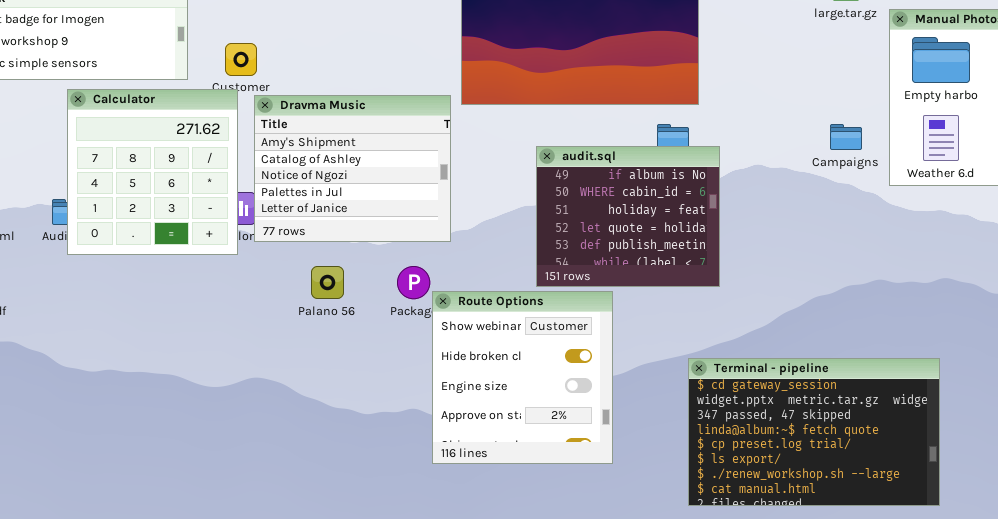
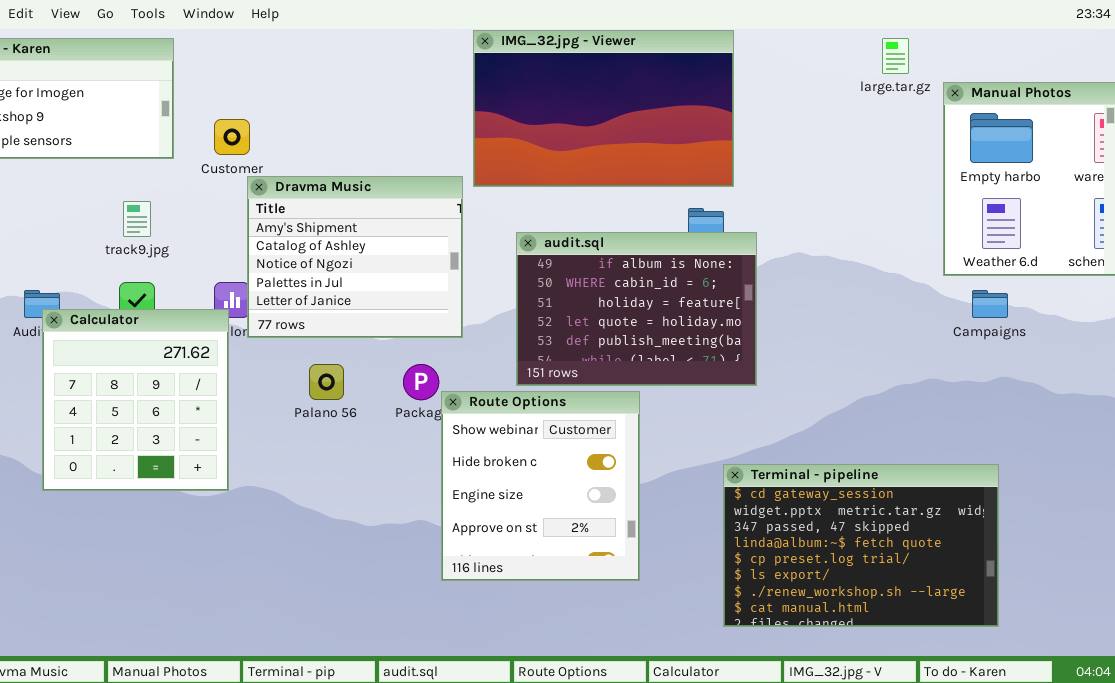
Calculator: [67,89,238,255] -> [42,309,229,491], moved
Campaigns: [830,124,862,150] -> [972,290,1008,318], moved
audit.sql: [536,146,720,287] -> [516,232,757,386], resized

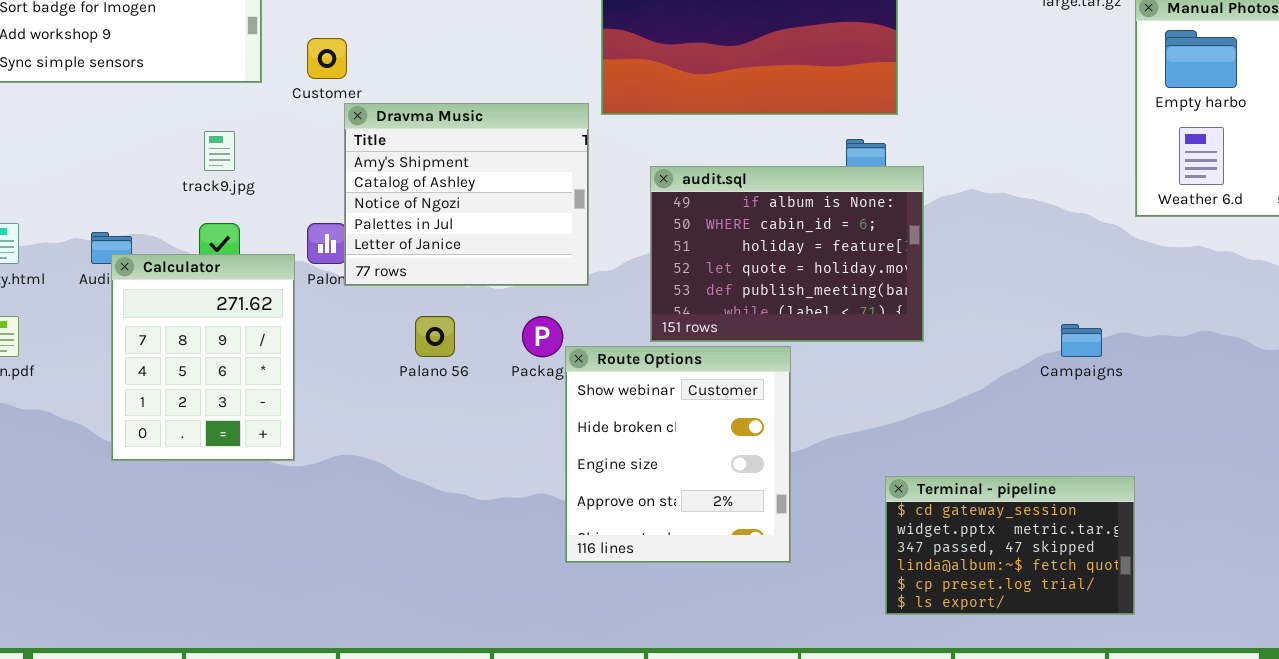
Campaigns: [972,290,1008,318] -> [1061,324,1102,357], moved
Calculator: [42,309,229,491] -> [111,254,295,461], resized
Terminal - pipeline: [723,464,999,627] -> [885,476,1135,615], resized

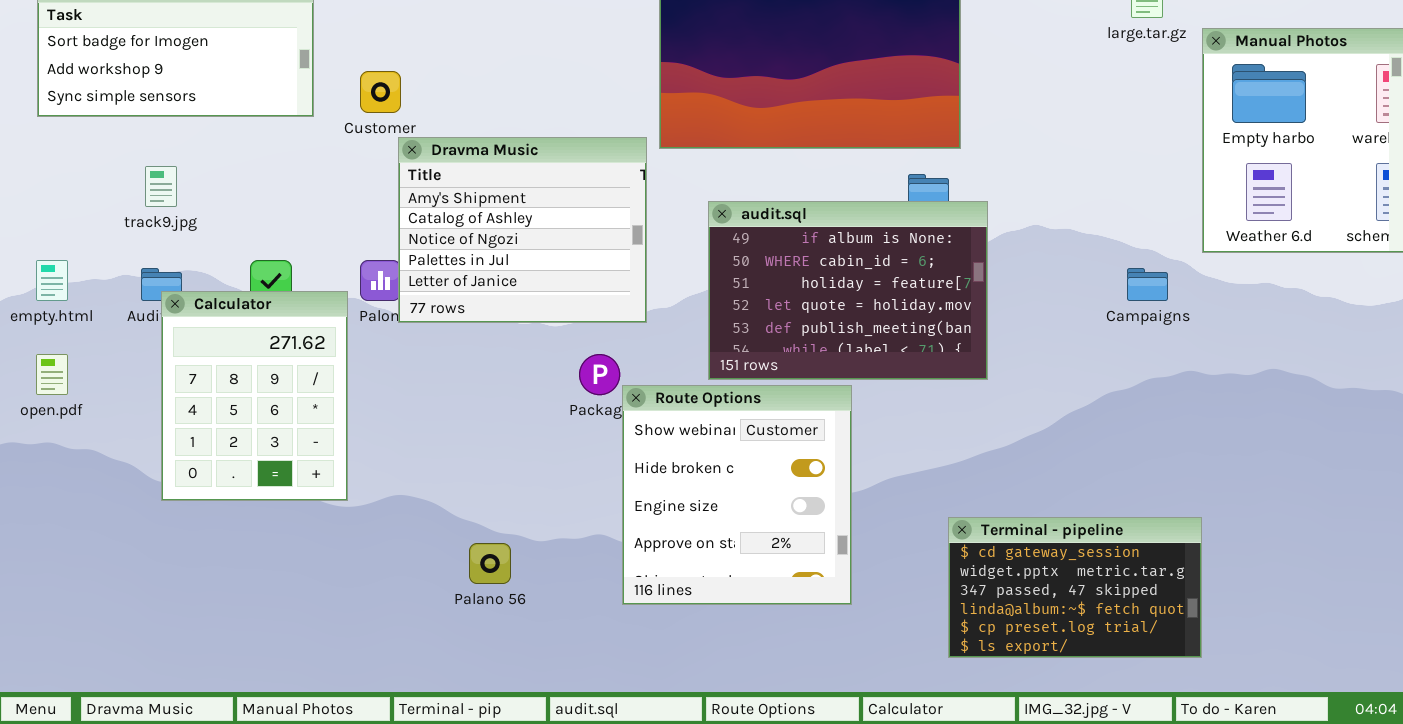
track9.jpg: [204,131,235,171] -> [145,166,177,207], moved
Palano 56: [415,316,455,357] -> [469,543,511,584], moved
Campaigns: [1061,324,1102,357] -> [1127,268,1168,301], moved

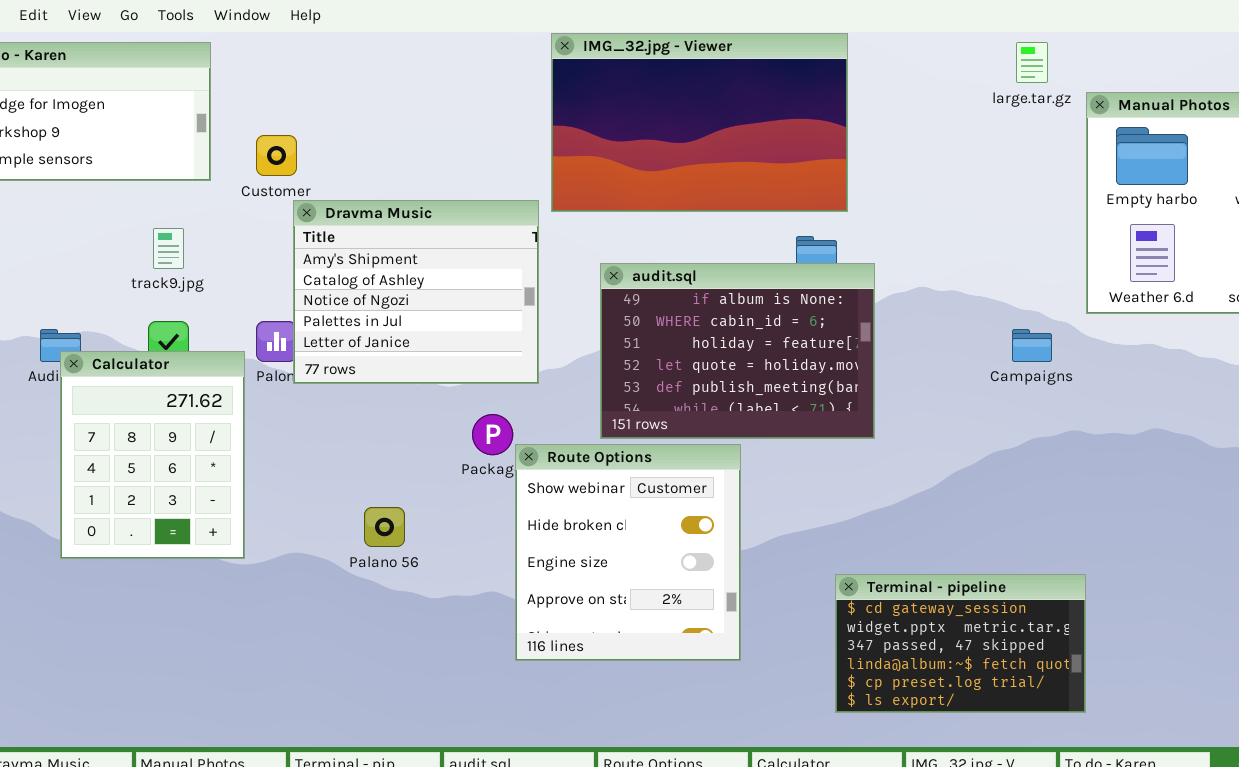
track9.jpg: [145,166,177,207] -> [153,228,184,269], moved
Palano 56: [469,543,511,584] -> [364,507,405,547], moved

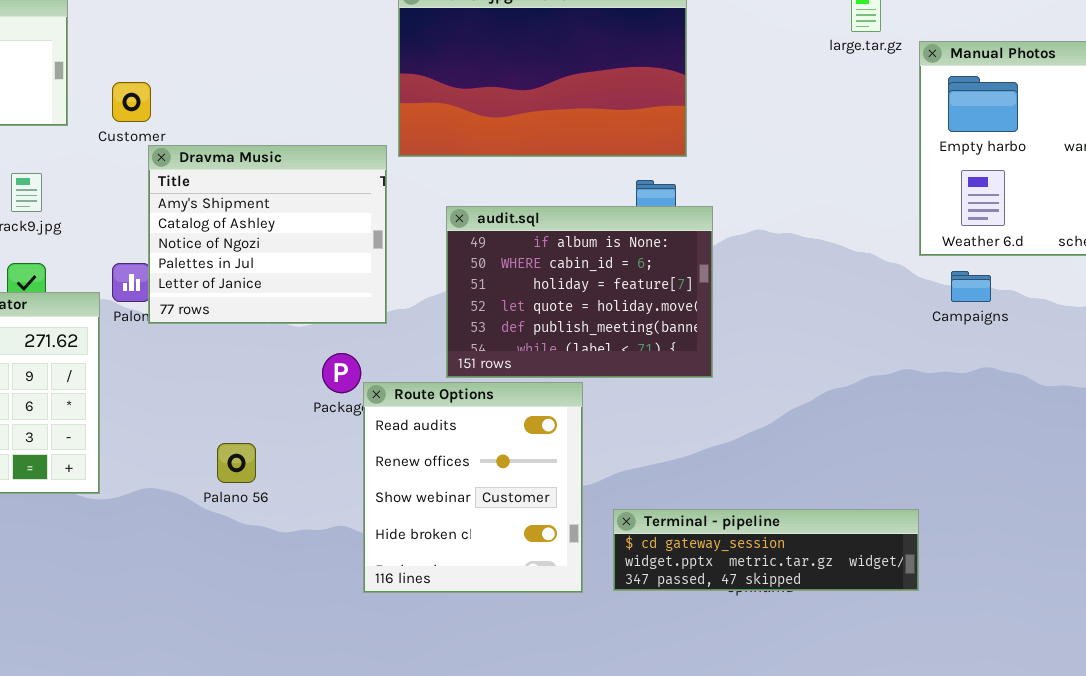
Campaigns: [1012,329,1052,362] -> [951,271,991,302], moved
Route Options: [515,444,741,661] -> [363,382,583,593], scrolled up 2 rows
Terminal - pipeline: [835,574,1086,713] -> [613,509,919,591], resized

